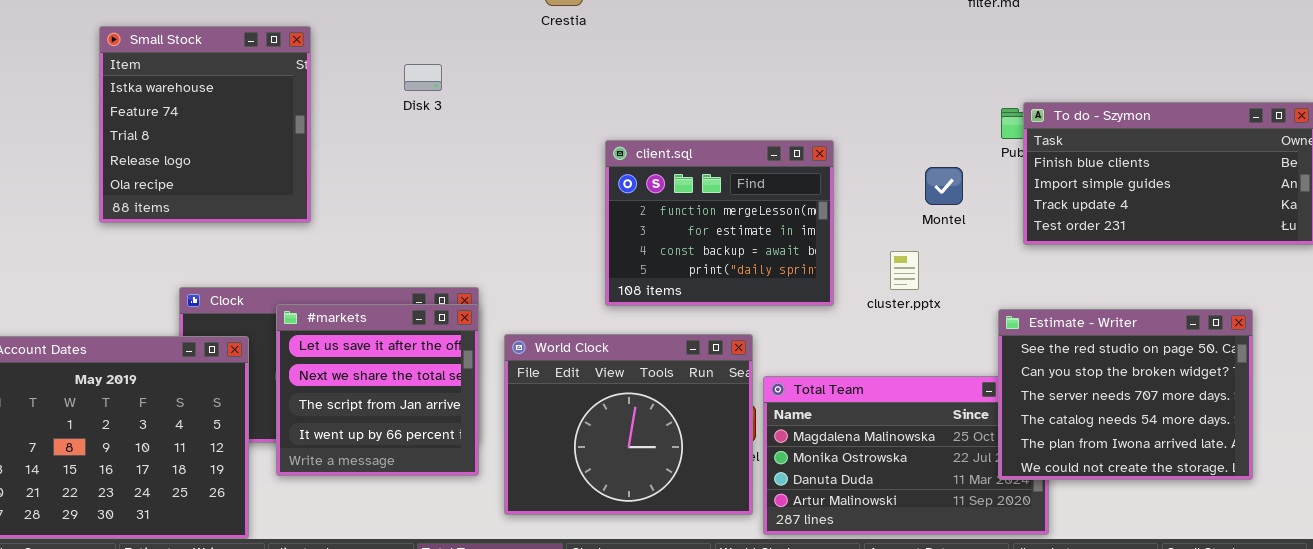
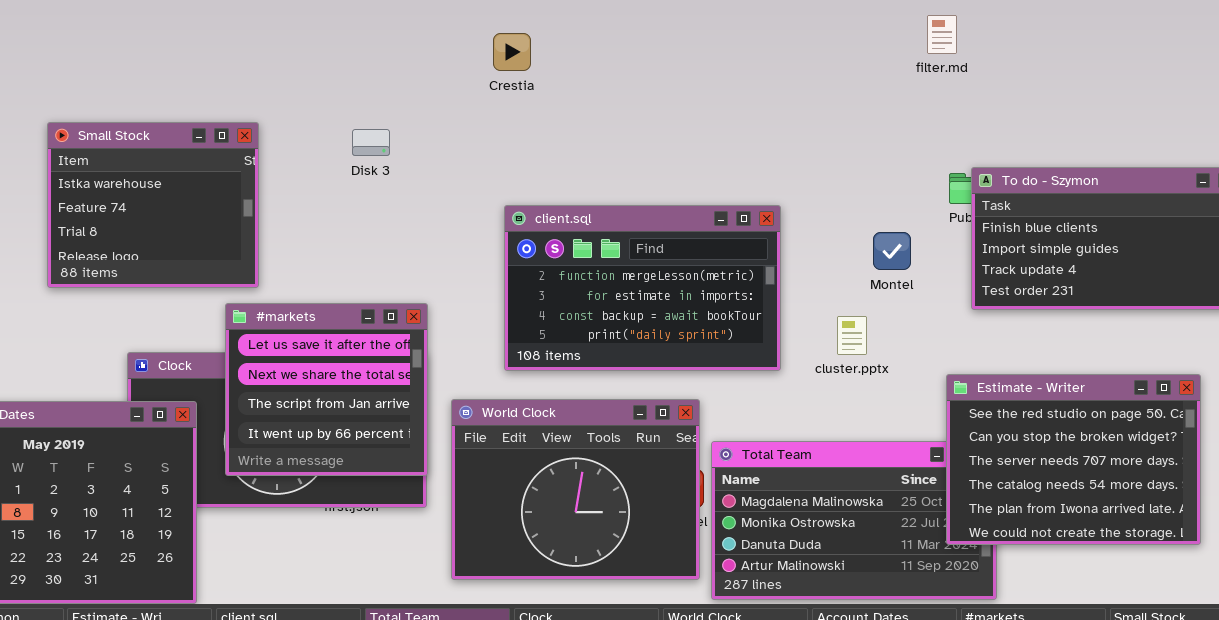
Small Stock: [99,26,311,223] -> [47,122,259,288], resized
client.sql: [605,140,834,306] -> [504,205,781,371], resized
#markets: [276,304,479,476] -> [225,303,428,476], moved

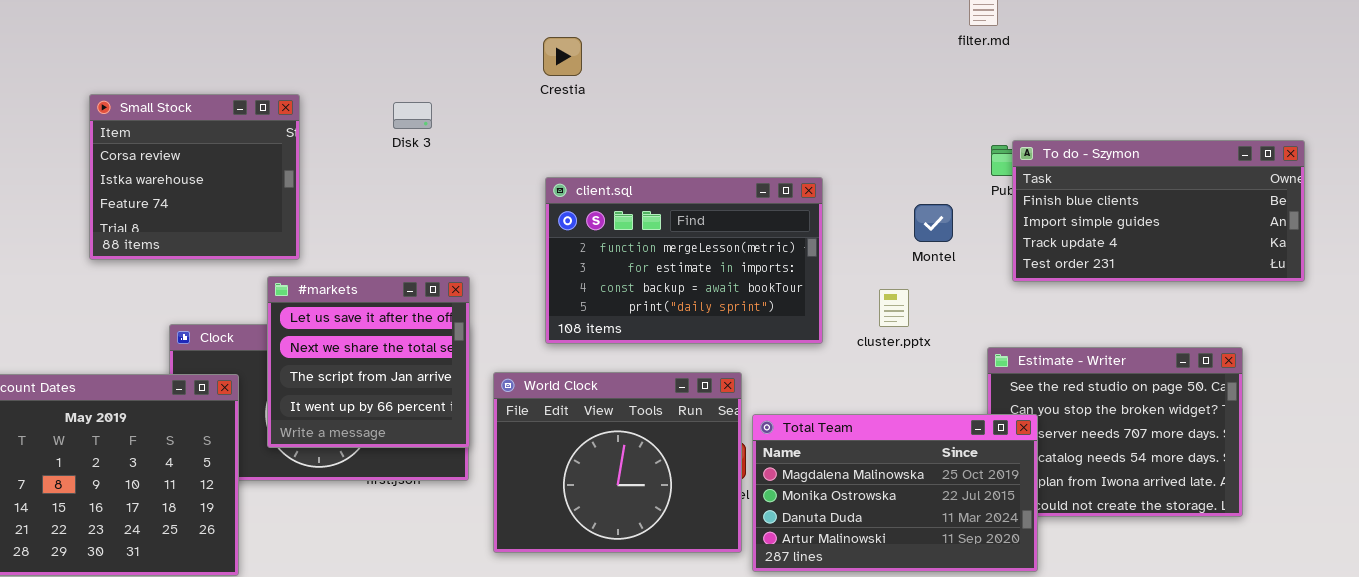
Crestia: [493,33,531,71] -> [543,37,582,76], moved
Small Stock: [47,122,259,288] -> [89,94,300,260], scrolled up 1 row
Total Team: [711,441,997,600] -> [752,414,1038,572], raised

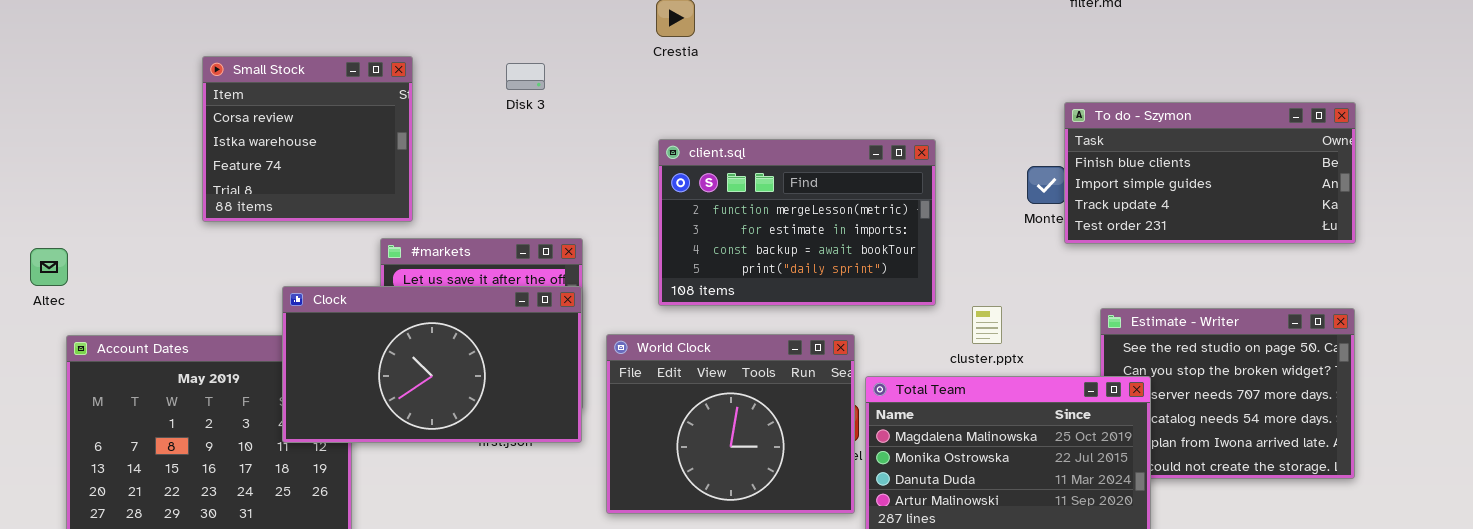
To do - Szymon: [1012,140,1305,282] -> [1064,102,1356,244], moved
cluster.pptx: [879,289,909,327] -> [972,306,1002,344], moved
Clock: [169,324,469,481] -> [282,286,582,443], raised

